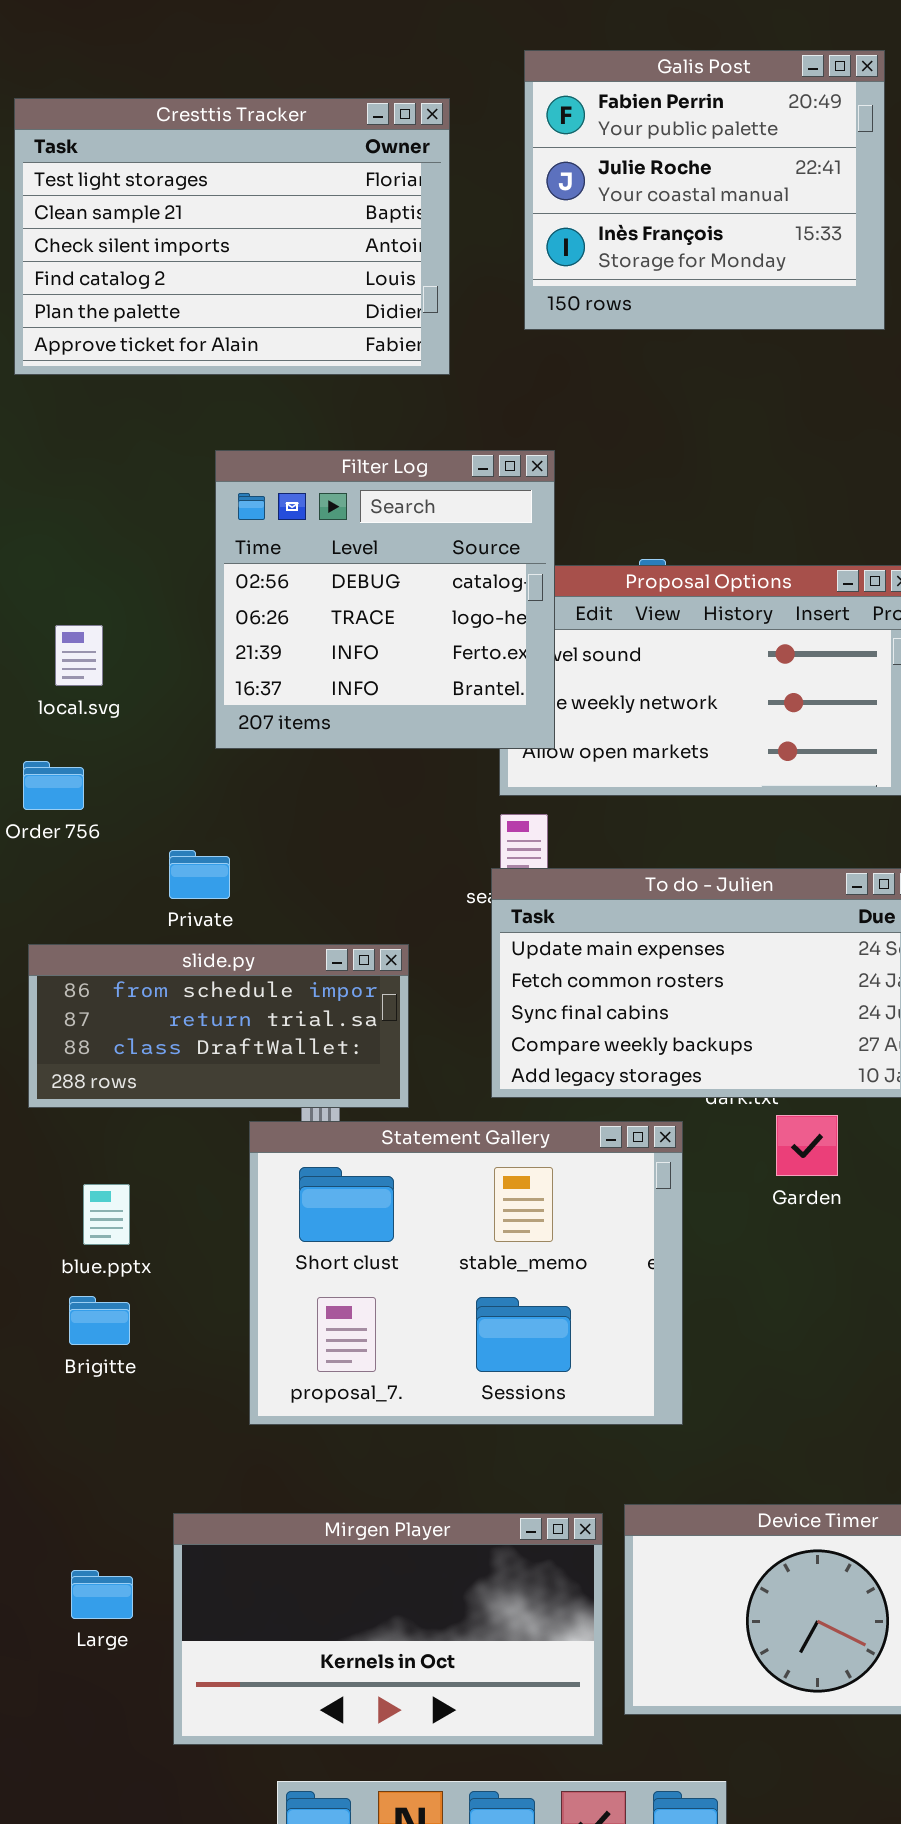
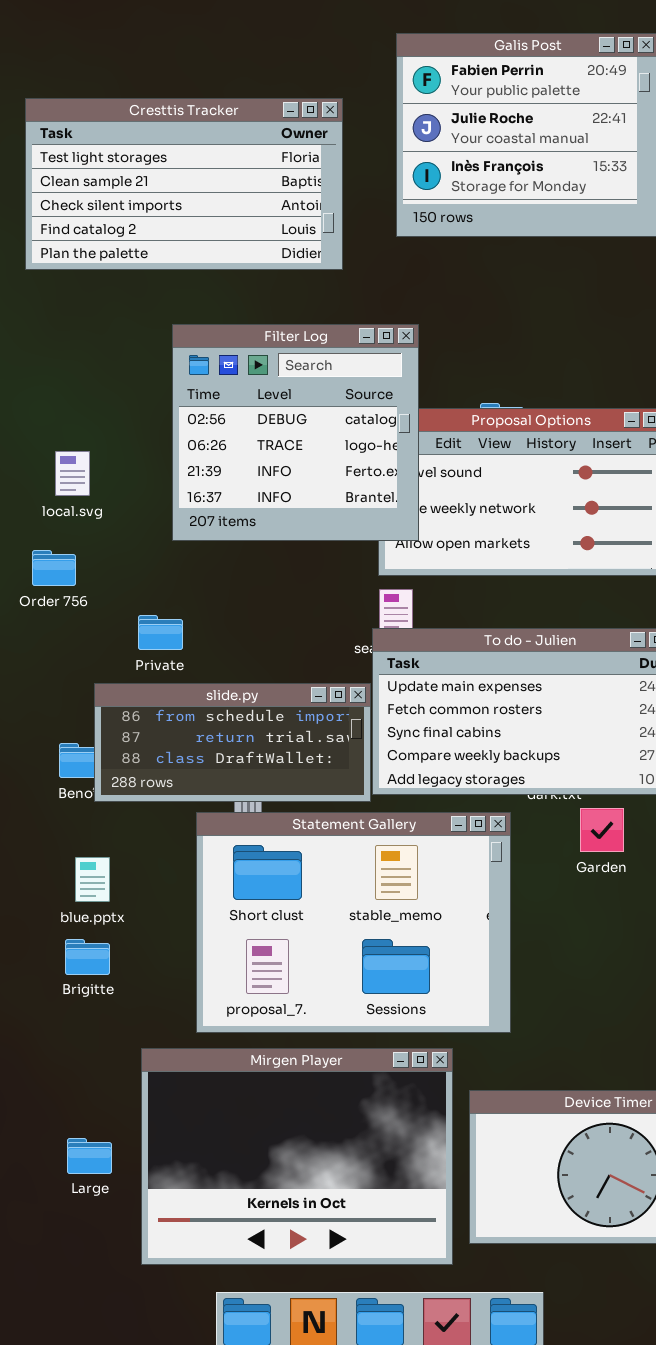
Cresttis Tracker: [14,98,450,375] -> [25,98,343,270], resized
slide.py: [28,944,409,1108] -> [94,683,371,802], moved
Mirgen Player: [173,1513,603,1745] -> [141,1048,453,1265], resized

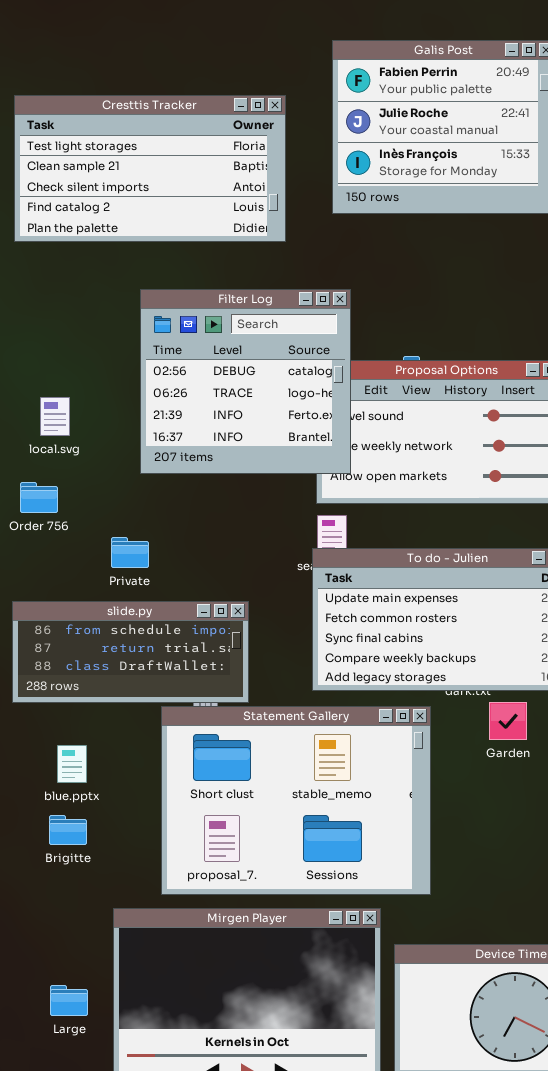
slide.py: [94,683,371,802] -> [12,601,249,703], moved

